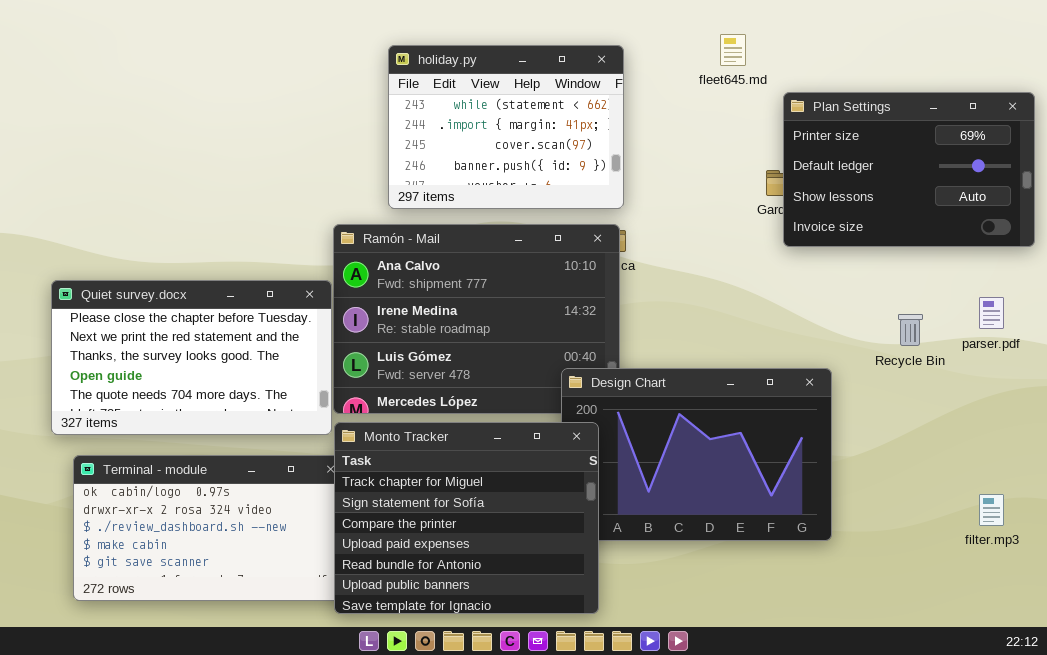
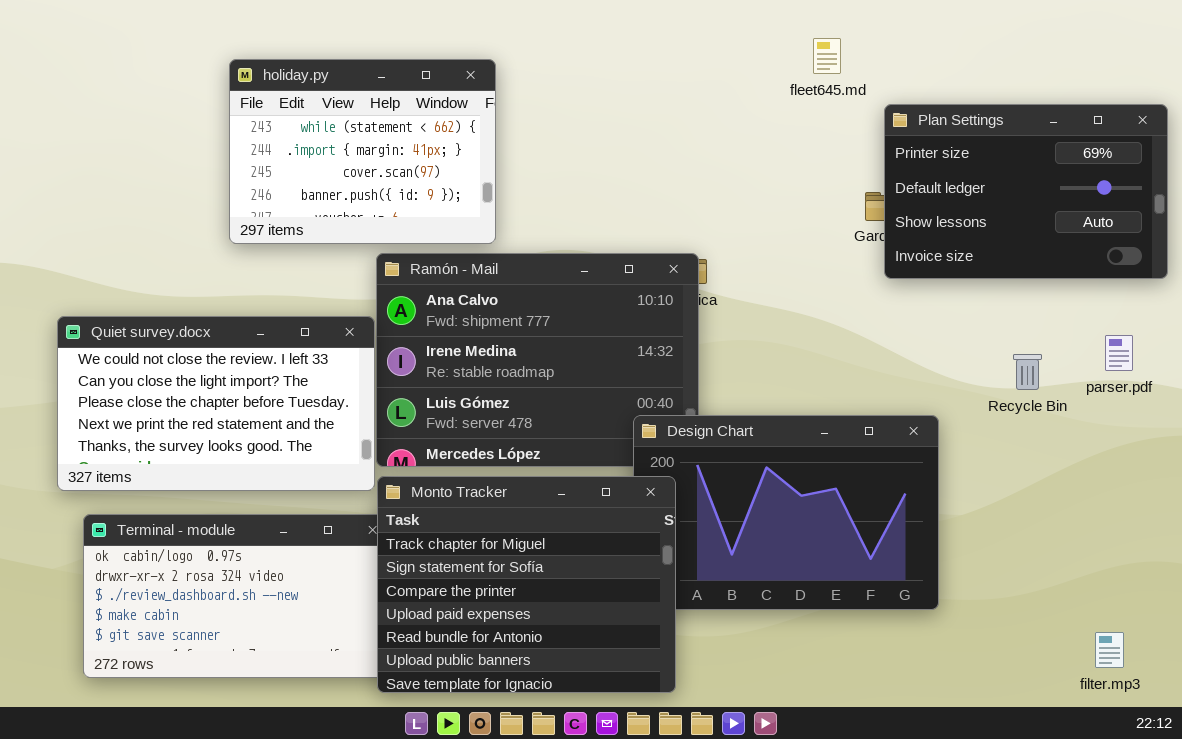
holiday.py: [388,45,624,209] -> [229,59,496,244], moved
Quiet survey.docx: [51,280,332,435] -> [57,316,375,491], scrolled up 2 rows
filter.mp3: [979,494,1004,526] -> [1095,632,1124,668], moved

